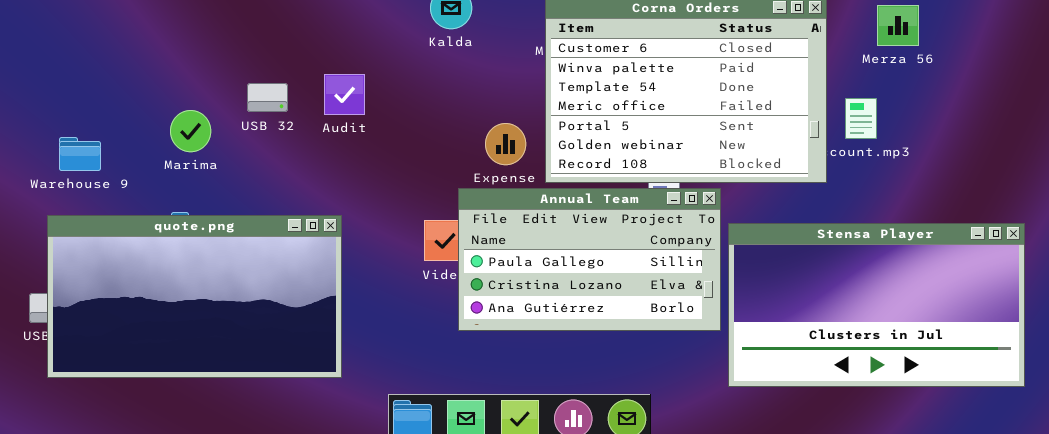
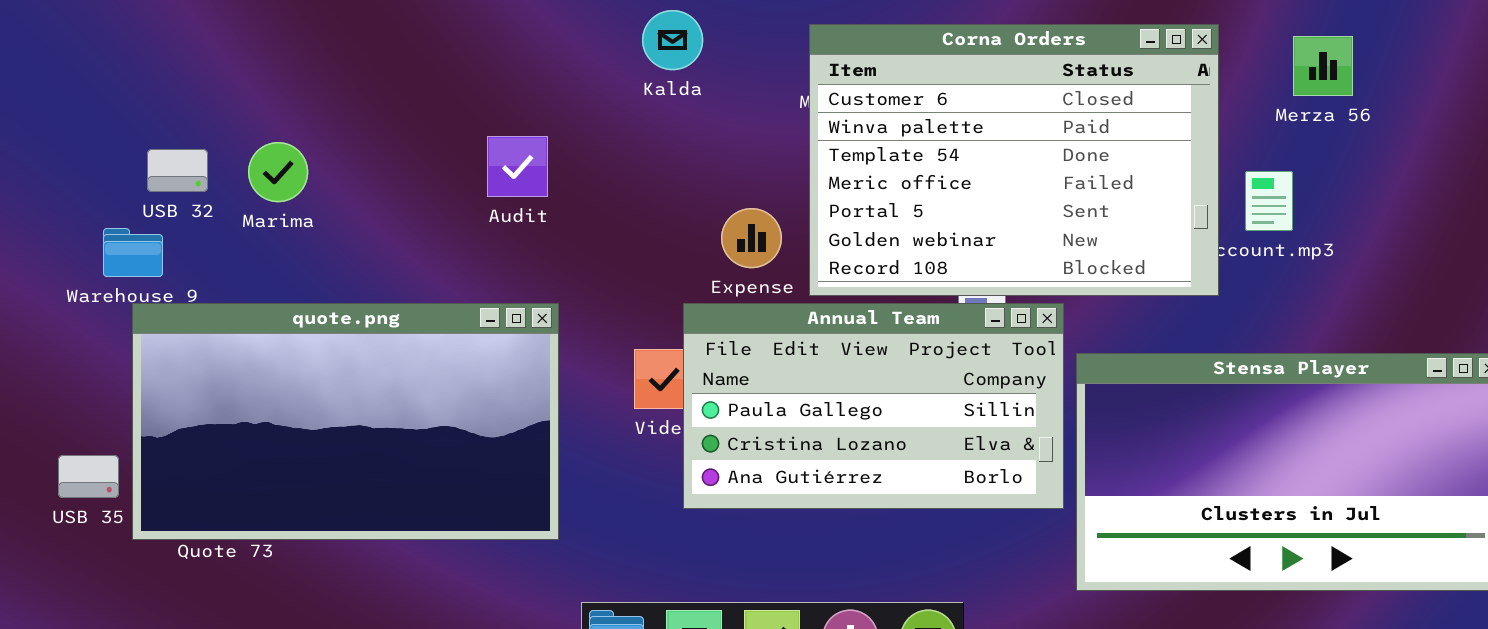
USB 32: [247,83,288,112] -> [147,149,208,192], moved
Marima: [170,110,211,152] -> [248,142,308,202], moved
quote.png: [47,215,342,378] -> [132,303,559,540], moved

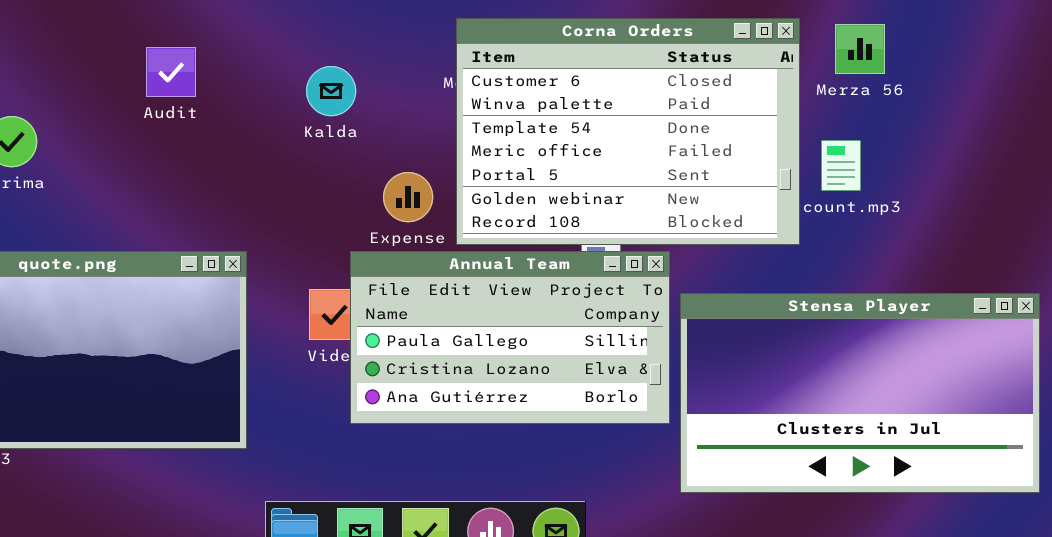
Kalda: [642,10,703,70] -> [306,66,356,116], moved
Merza 56: [1293,36,1353,96] -> [835,24,885,74], moved
Audit: [487,136,548,197] -> [146,47,196,97], moved

